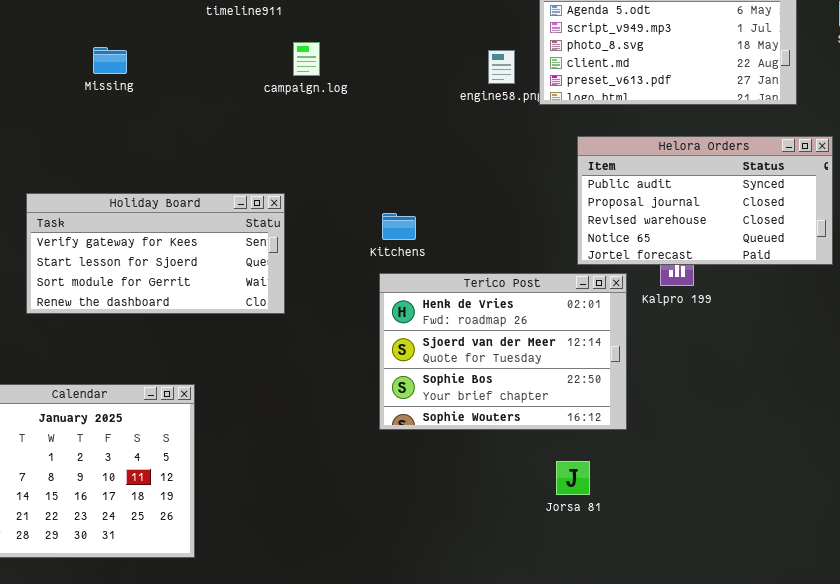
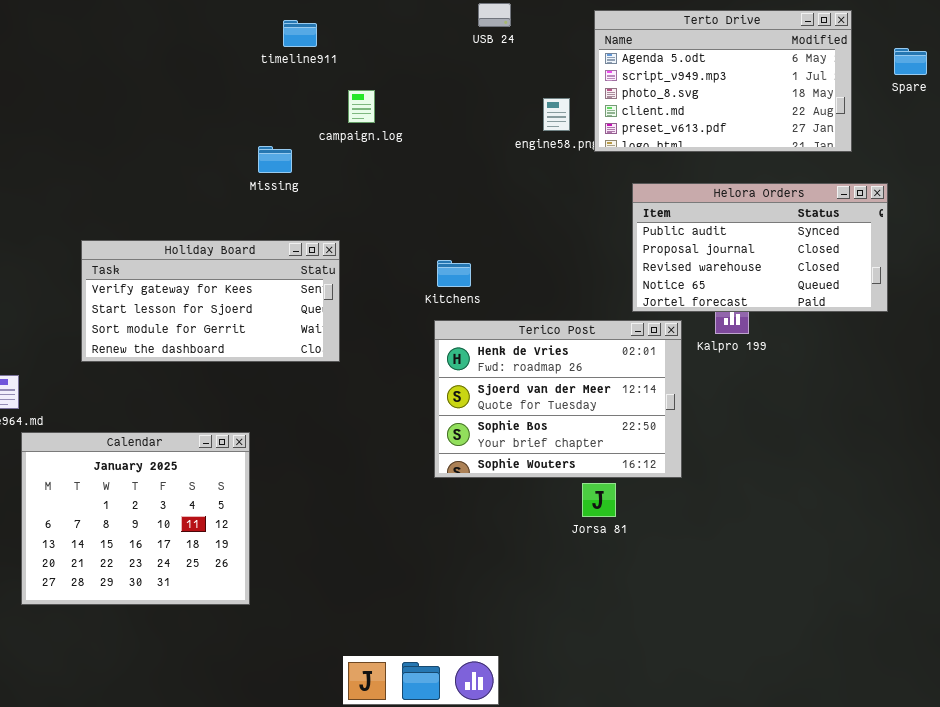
Missing: [93,47,127,74] -> [258,146,292,173], moved
Jorsa 81: [556,461,590,495] -> [582,483,616,517], moved

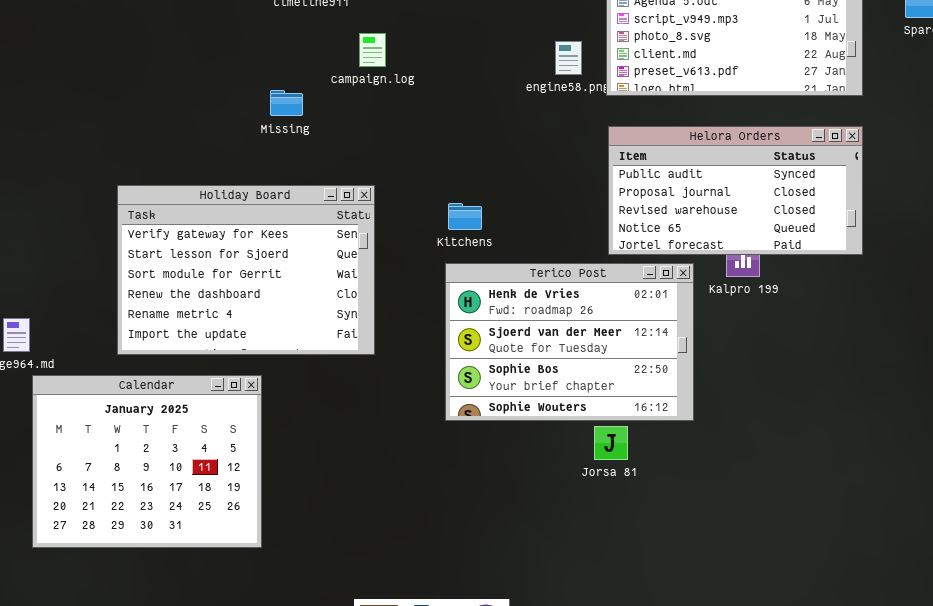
Helora Orders: [632,183,888,312] -> [608,126,863,255], moved
Holiday Board: [81,240,340,362] -> [117,185,375,355], moved, resized

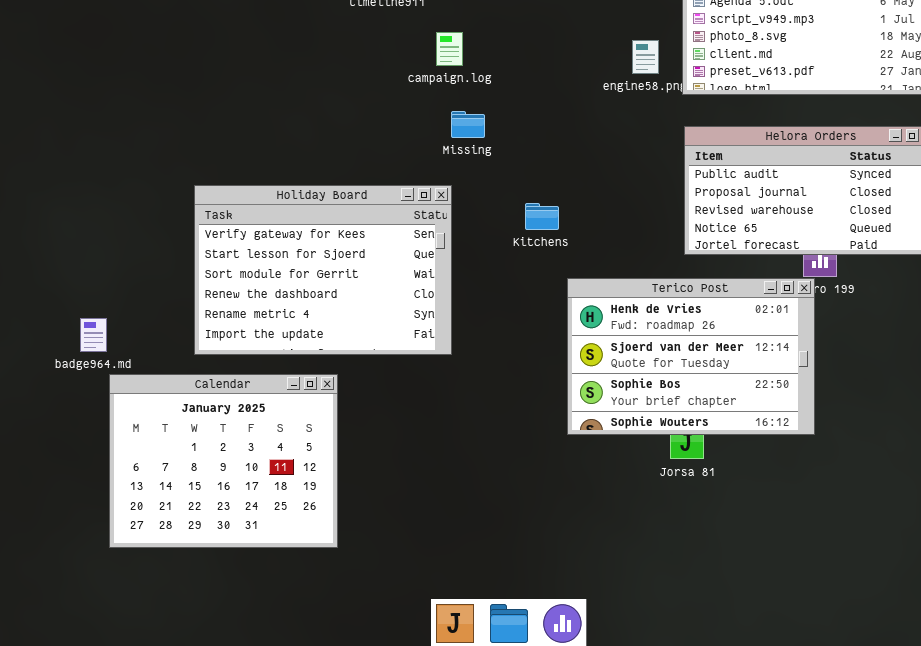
Missing: [270,90,303,116] -> [451,111,485,138], moved
Terico Post: [445,263,694,421] -> [567,278,815,435], moved

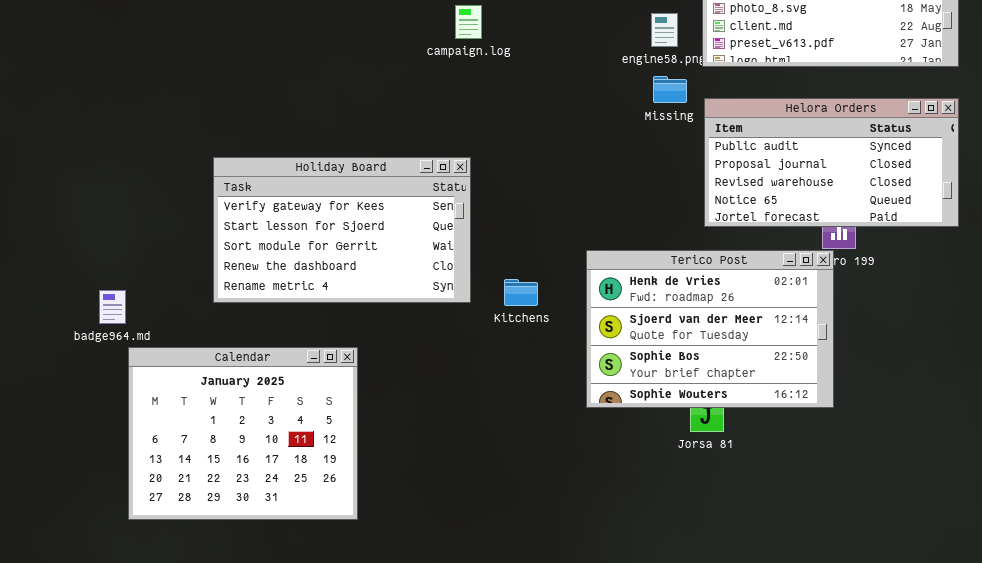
Missing: [451,111,485,138] -> [653,76,687,103], moved
Holiday Board: [194,185,452,355] -> [213,157,471,303], resized
Kitchens: [525,203,559,230] -> [504,279,538,306], moved

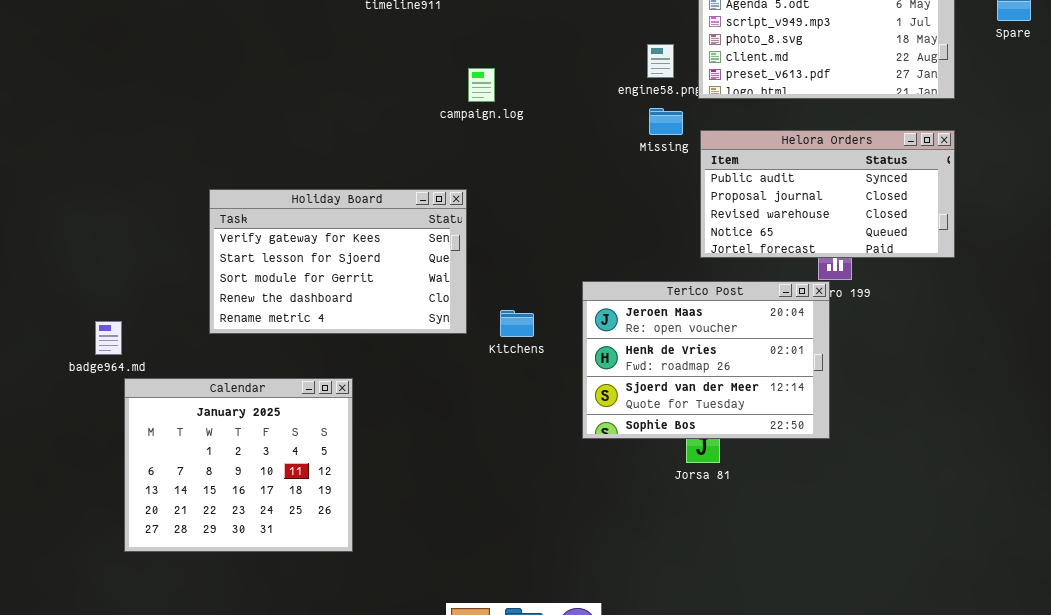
campaign.log: [455,5,482,39] -> [468,68,495,102], moved
Terico Post: [586,250,834,408] -> [582,281,830,439], scrolled up 1 row

